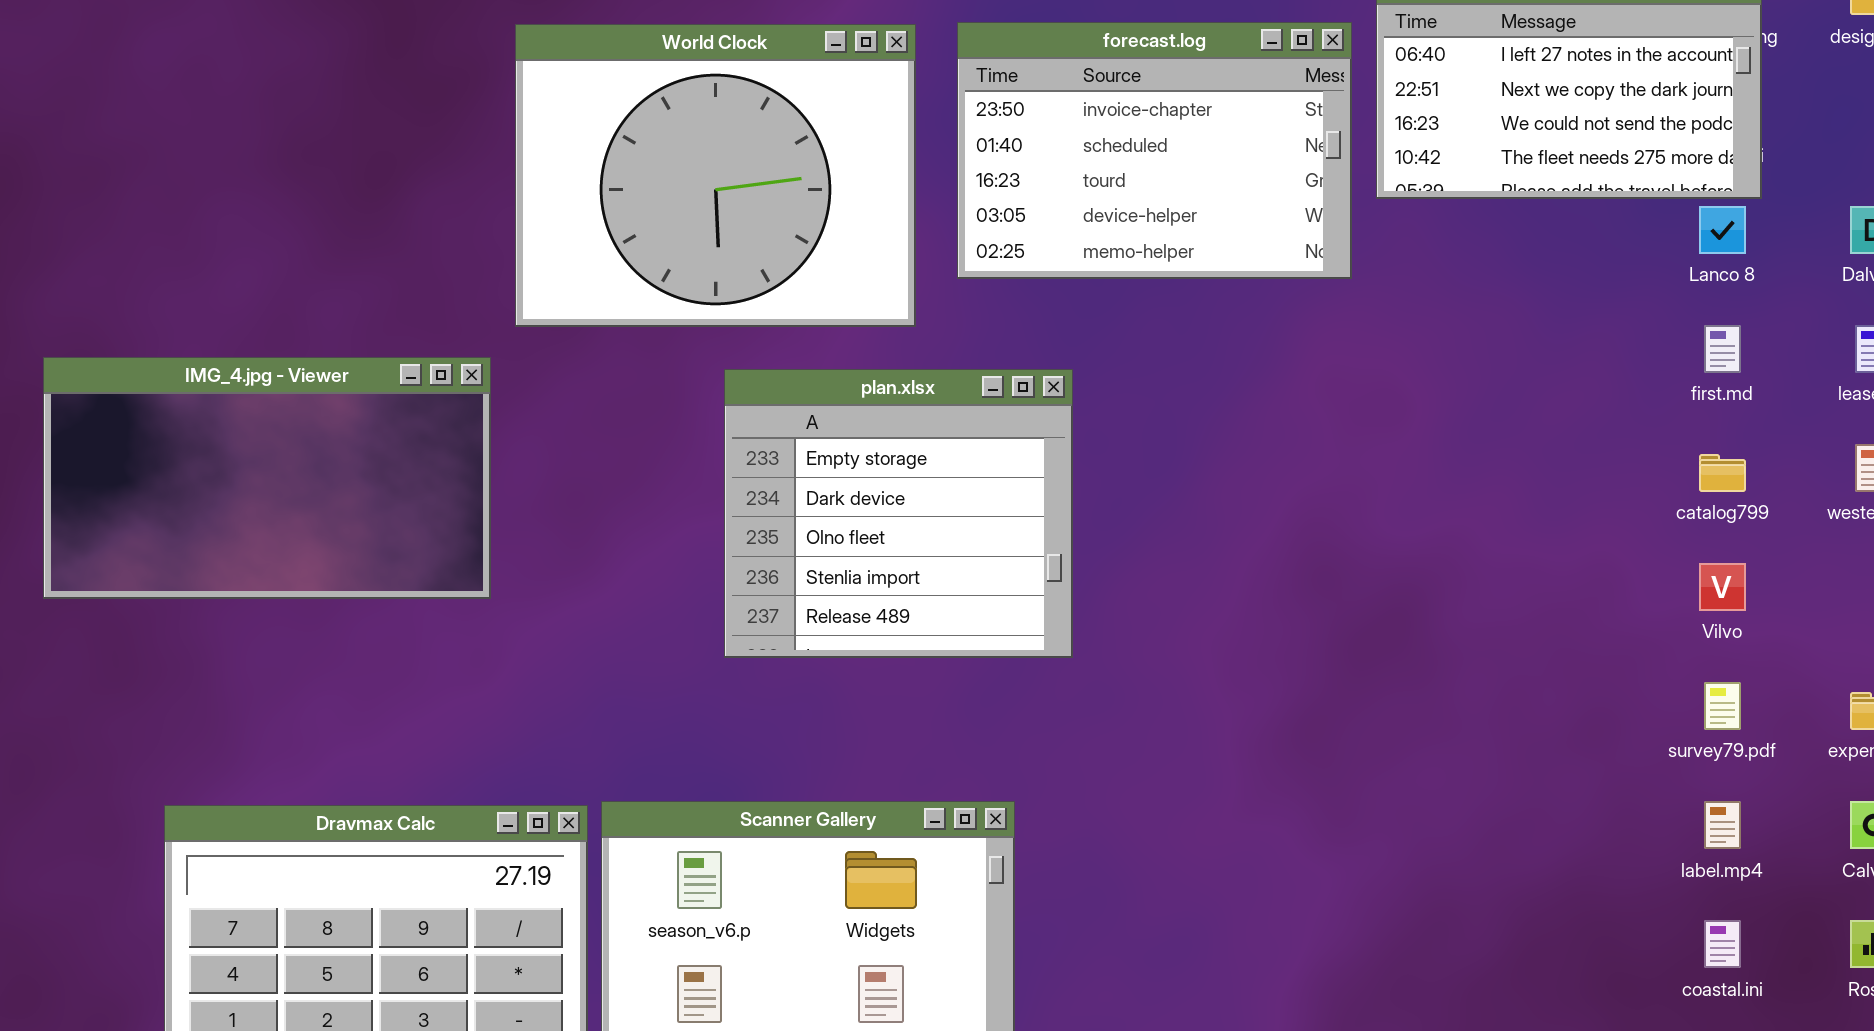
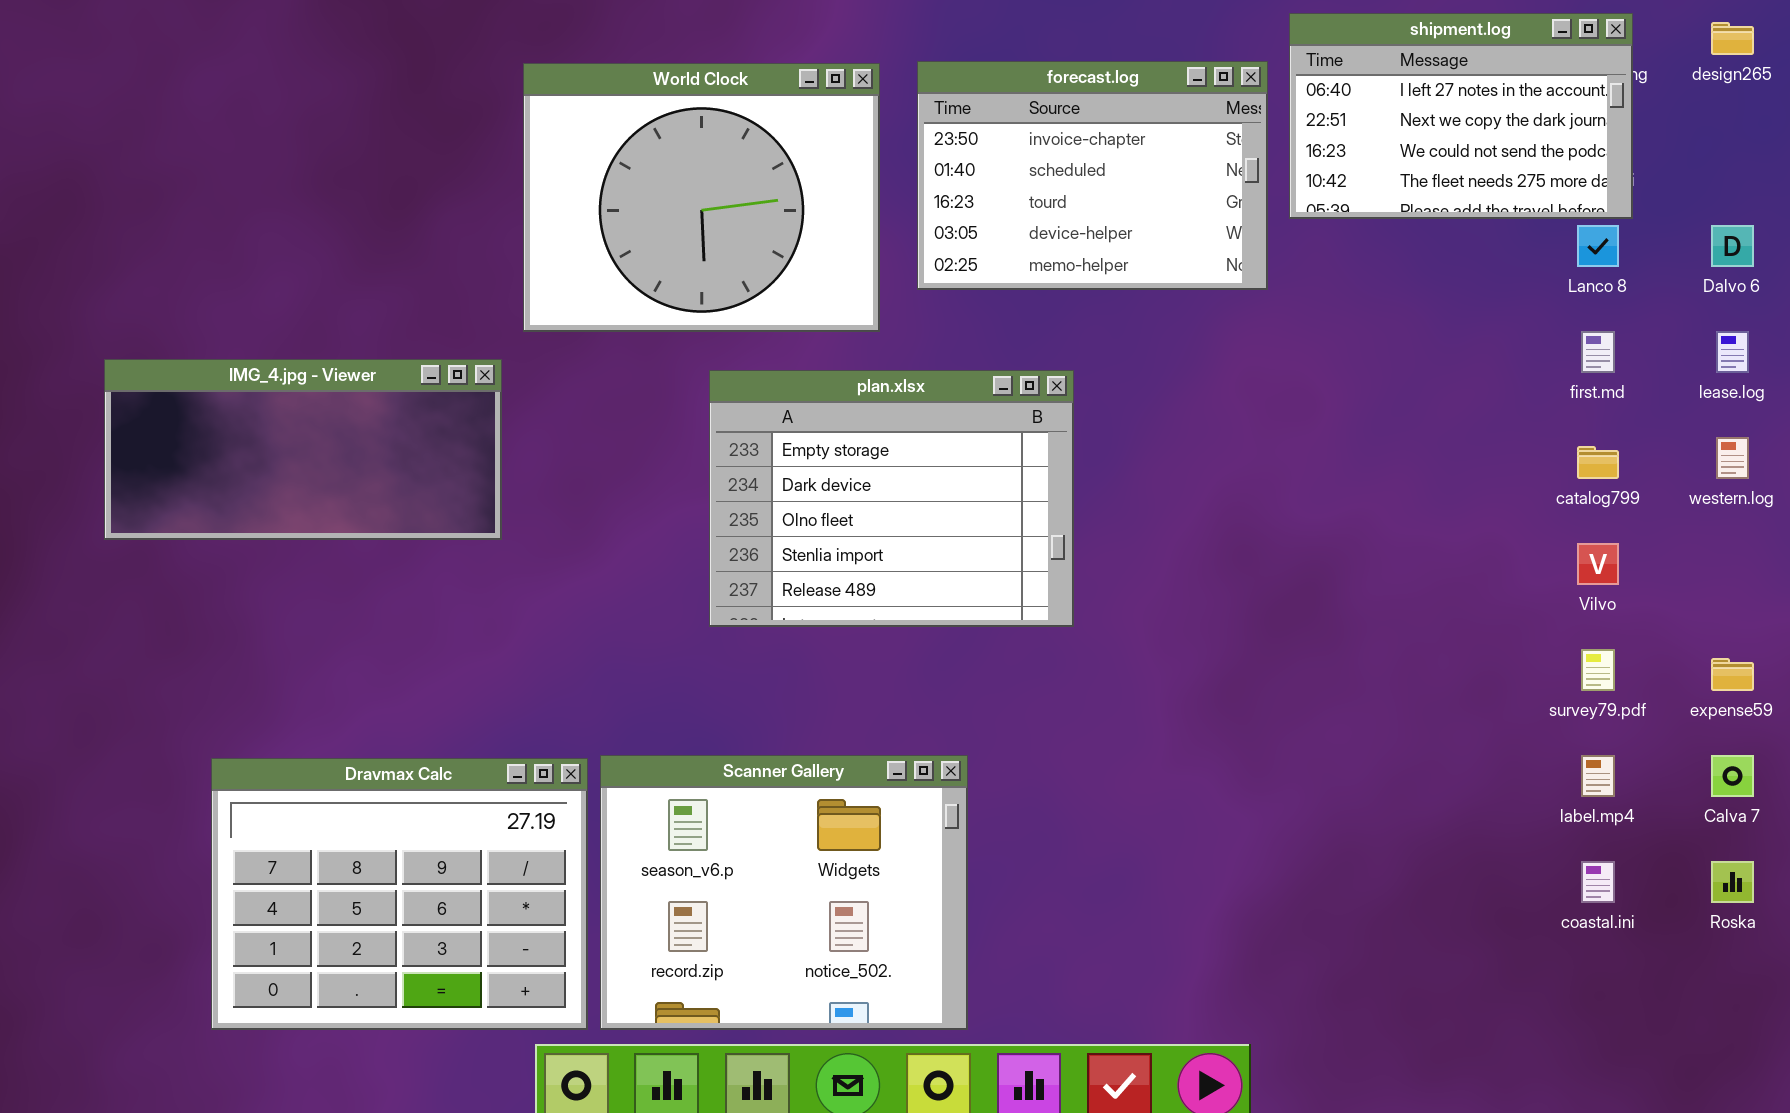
IMG_4.jpg - Viewer: [43,357,491,599] -> [104,359,502,540], resized
plan.xlsx: [724,369,1073,658] -> [709,370,1074,627], resized

